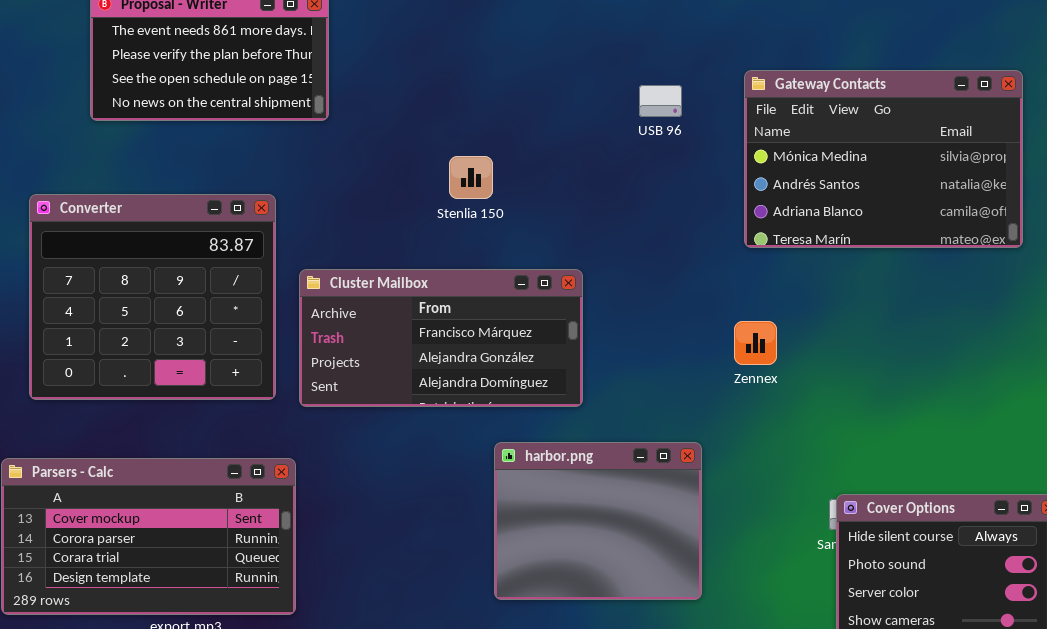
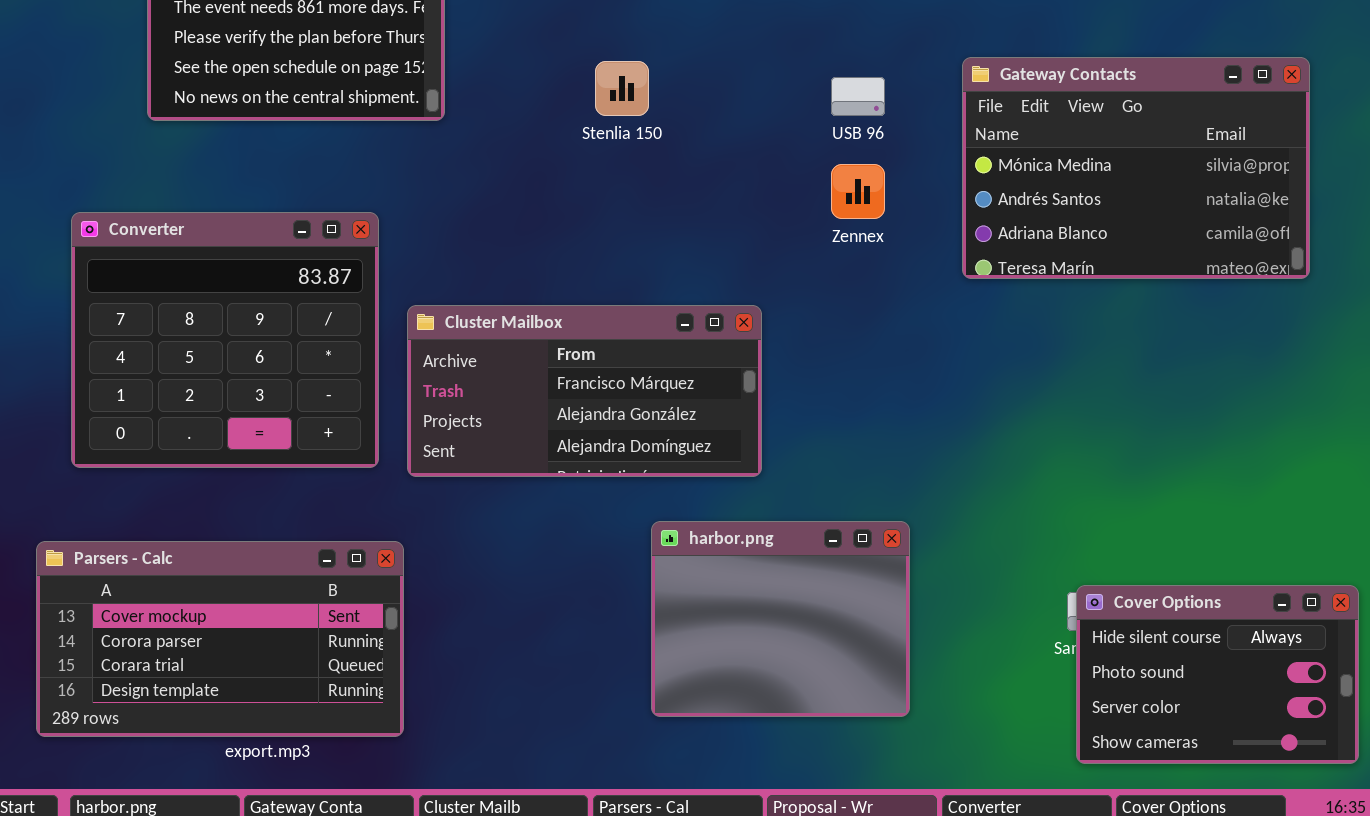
Stenlia 150: [449,156,493,199] -> [595,61,649,116], moved
Zennex: [734,321,777,365] -> [831,164,885,219], moved

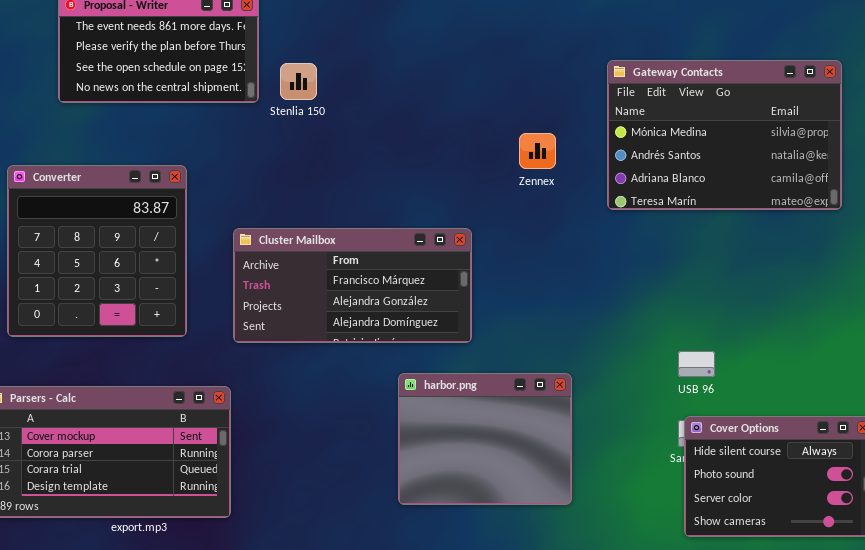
Stenlia 150: [595,61,649,116] -> [280,63,317,100], moved
USB 96: [831,77,885,116] -> [678,351,715,377], moved
Converter: [71,212,379,468] -> [7,165,187,337], resized

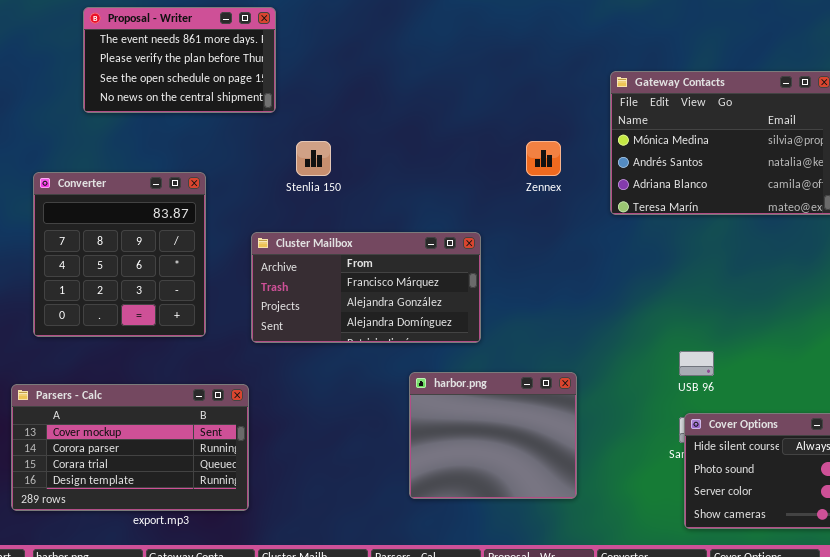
Stenlia 150: [280,63,317,100] -> [296,141,331,176], moved

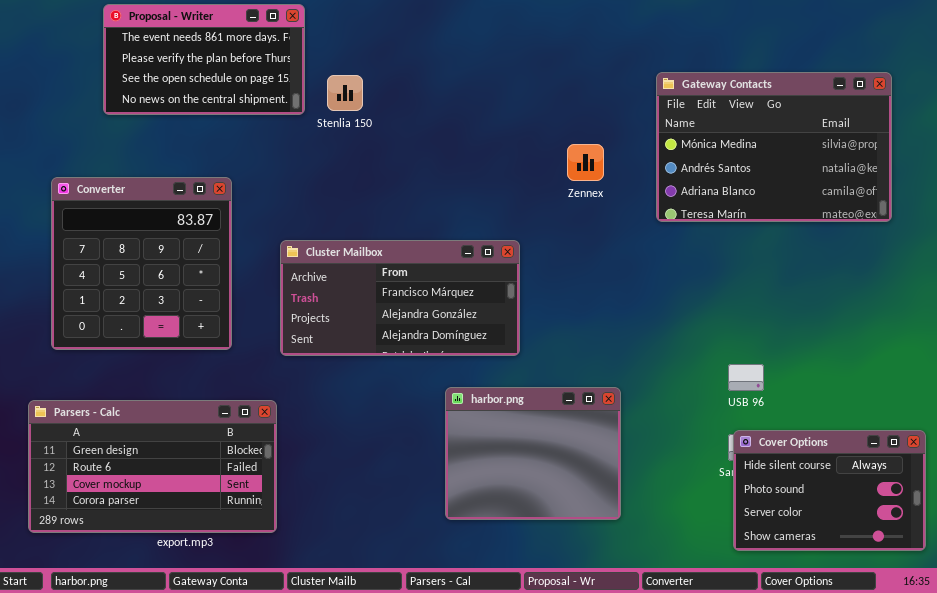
Stenlia 150: [296,141,331,176] -> [327,75,363,111], moved
Parsers - Calc: [11,384,249,511] -> [28,400,277,533], scrolled up 2 rows

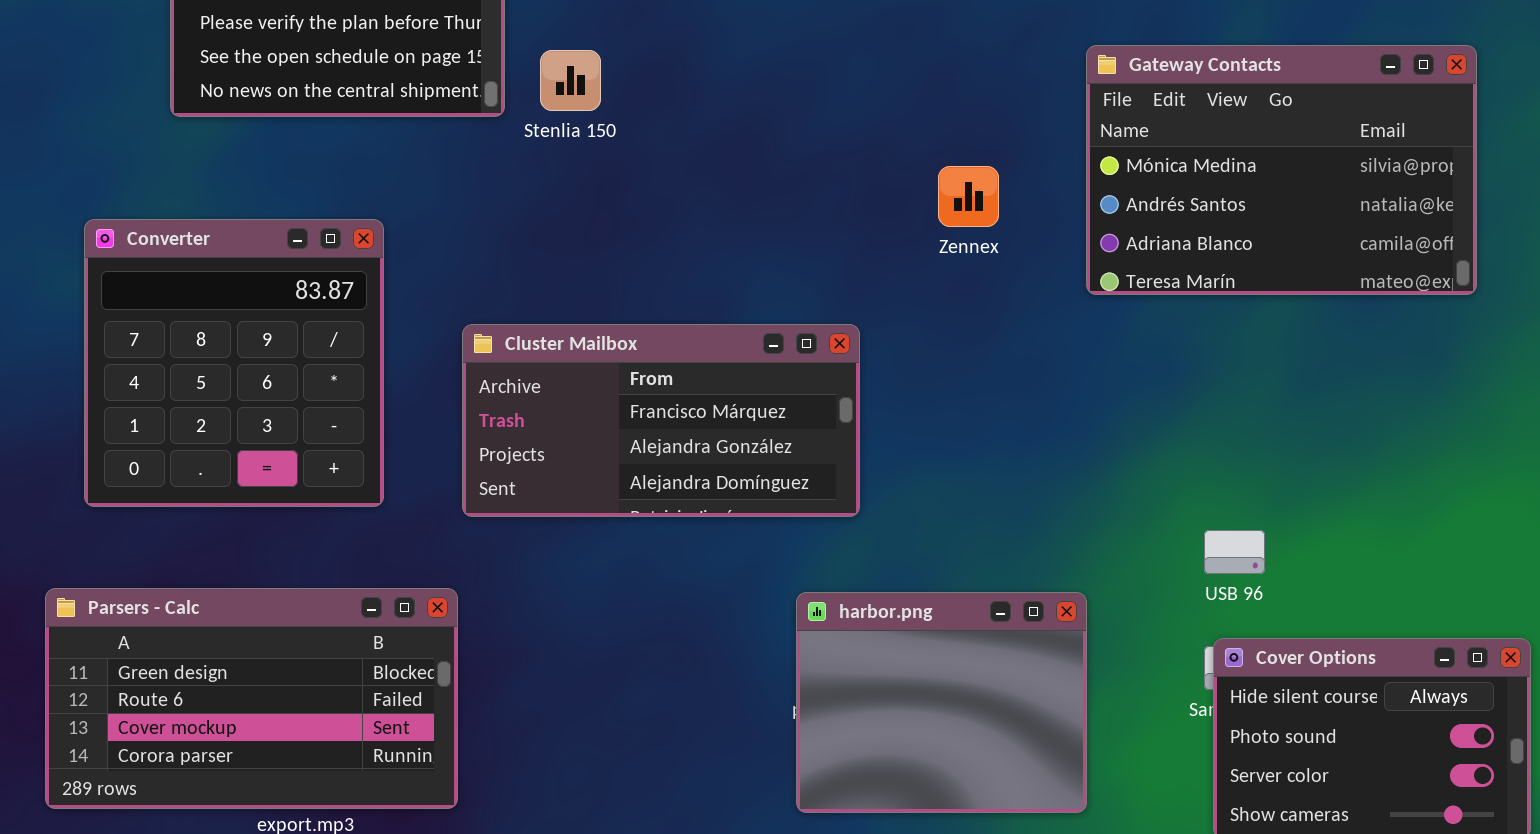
harbor.png: [445,387,621,520] -> [796,592,1087,813], moved

